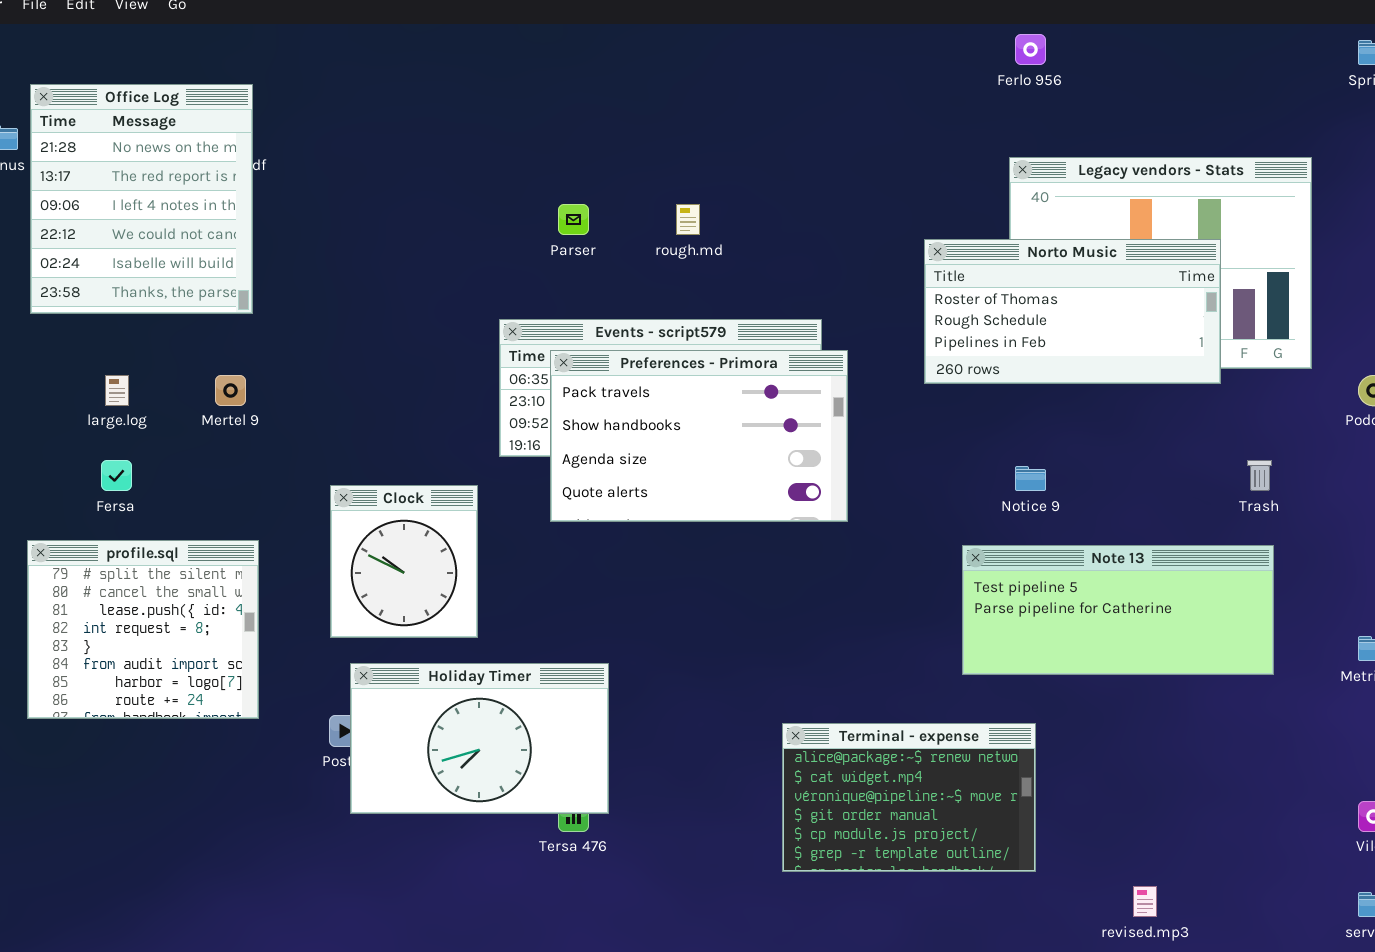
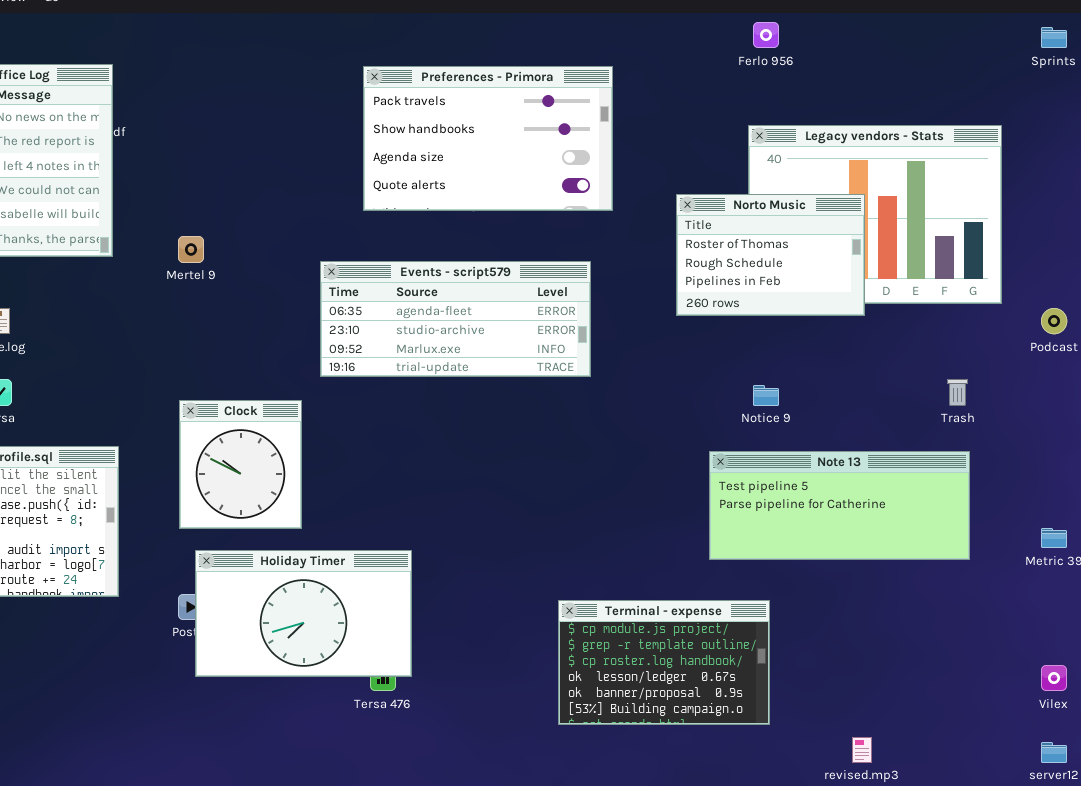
Norto Music: [924,239,1221,384] -> [676,194,865,316], resized
Preferences - Primora: [550,350,848,522] -> [363,66,613,211], moved
Mertel 9: [215,375,246,406] -> [178,236,204,263], moved
Terminal - expense: [782,723,1036,872] -> [558,600,770,725], scrolled down 4 rows

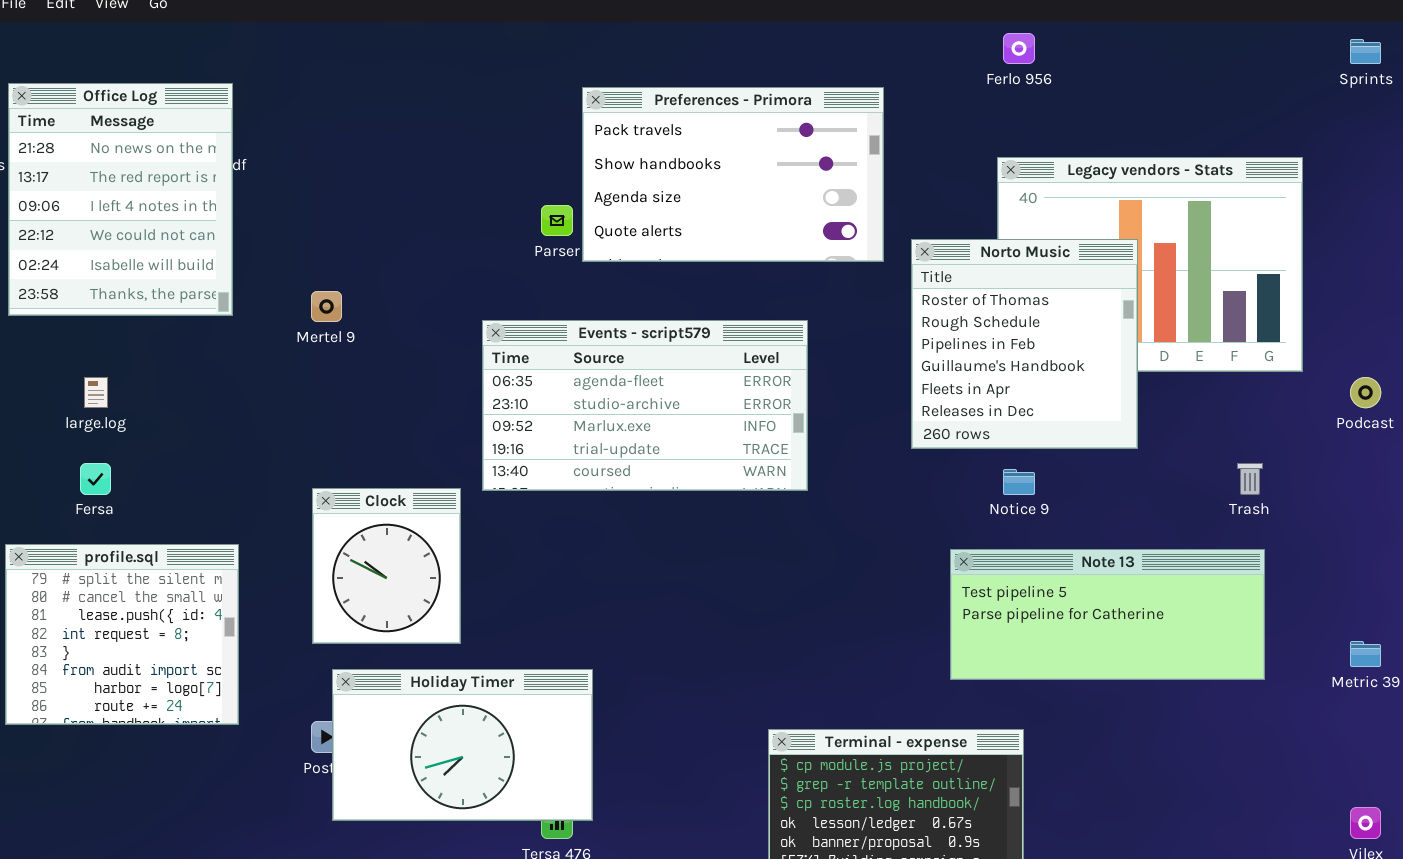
Preferences - Primora: [363,66,613,211] -> [582,87,884,262], moved
Norto Music: [676,194,865,316] -> [911,239,1138,449], resized
Events - script579: [320,261,591,377] -> [482,320,808,491], resized

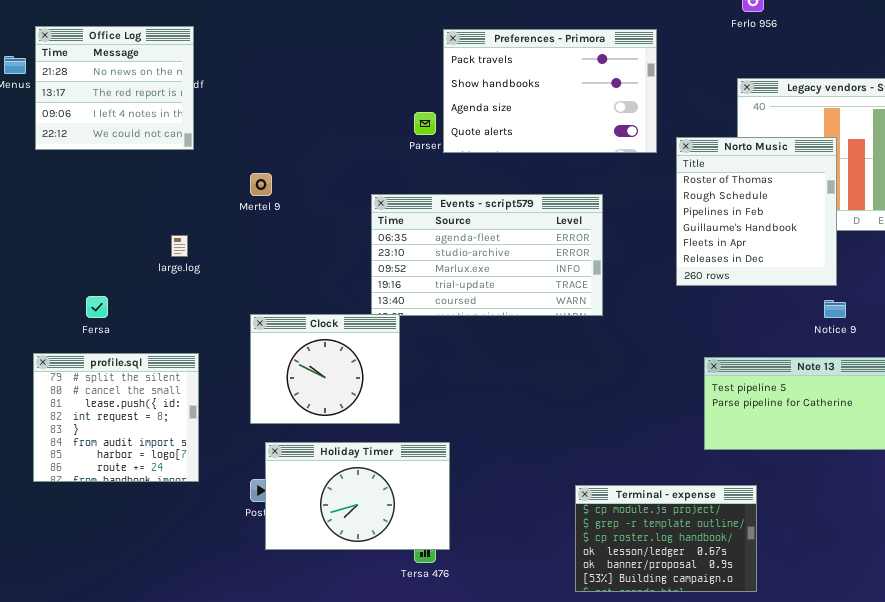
Office Log: [8,83,233,316] -> [35,26,194,150], resized
large.log: [84,377,108,408] -> [171,235,188,257], moved
Notice 9: [1003,469,1035,495] -> [824,300,846,318], moved
Clock: [312,488,461,644] -> [250,314,400,424], resized

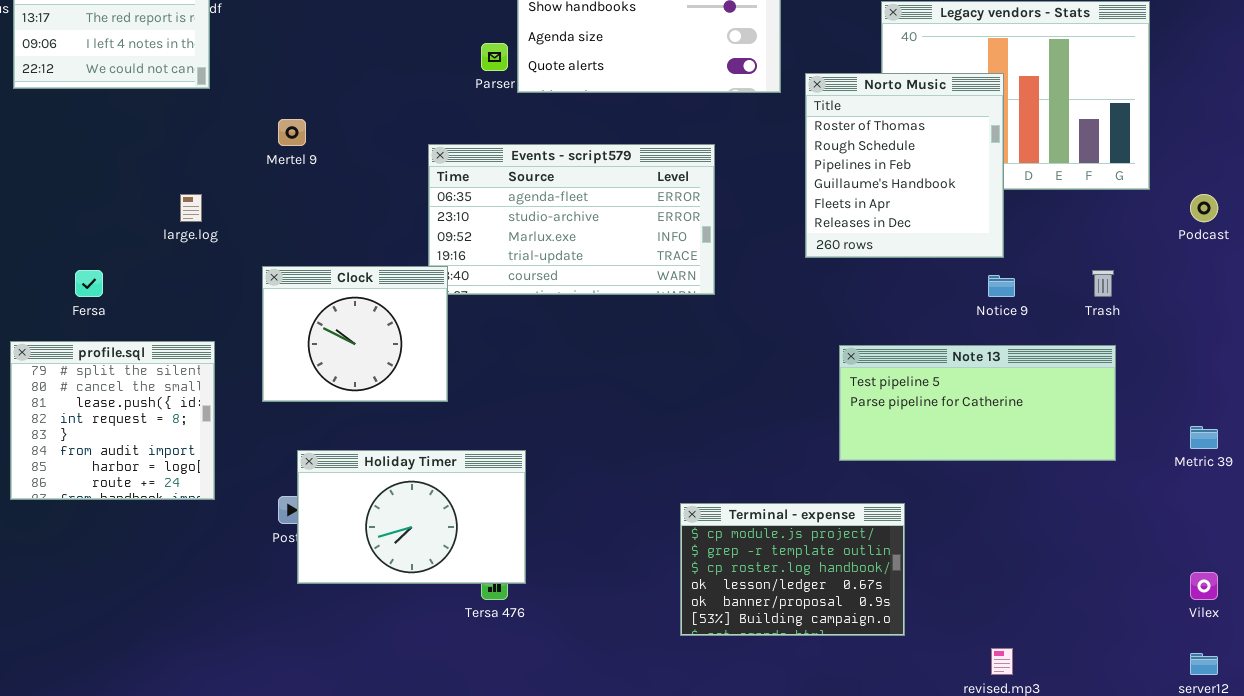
Clock: [250,314,400,424] -> [262,266,448,402], moved

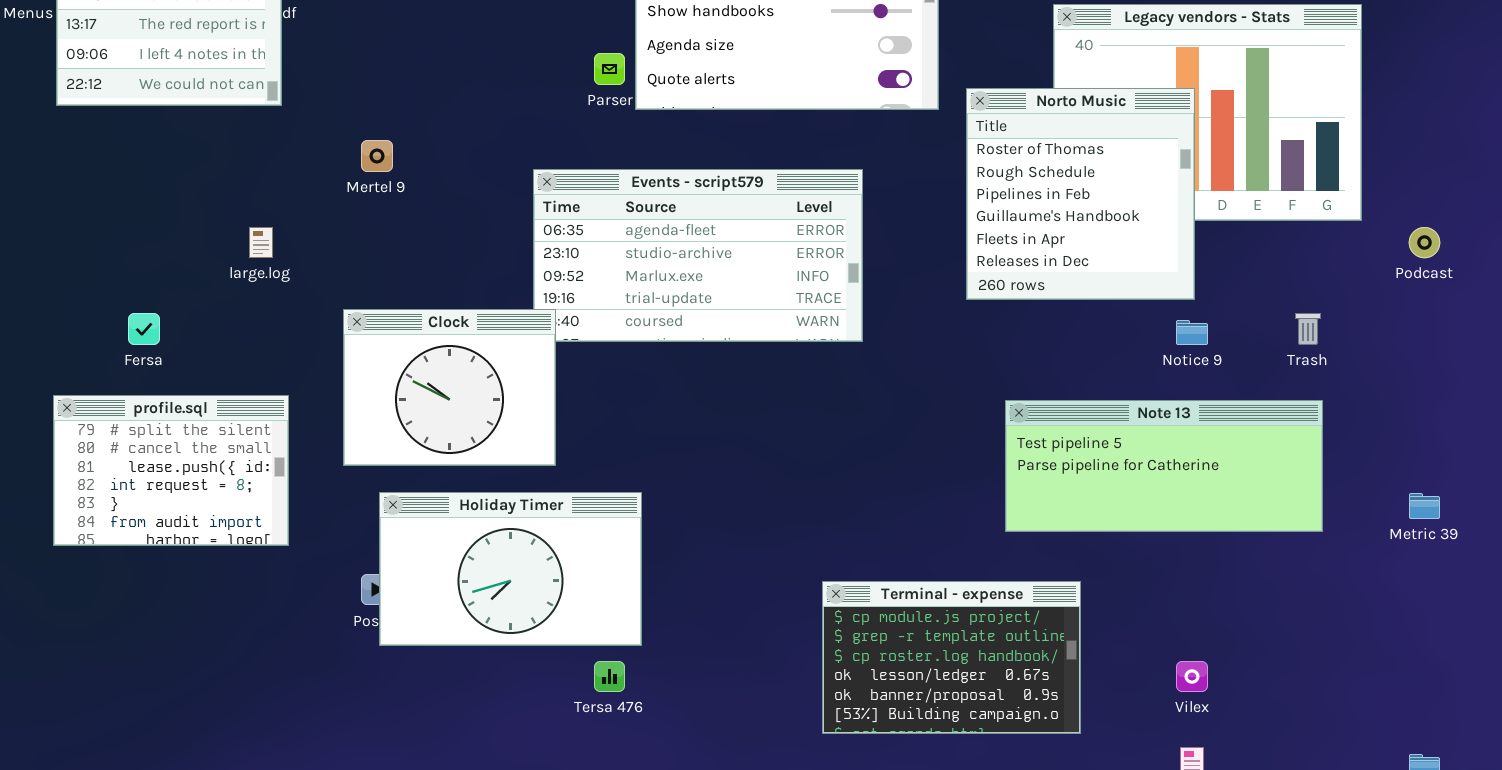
profile.sql: [10,341,215,500] -> [53,395,289,546], resized
Holiday Timer: [297,450,526,584] -> [379,492,642,646], moved
Vilex: [1190,572,1218,600] -> [1176,661,1208,692], moved

